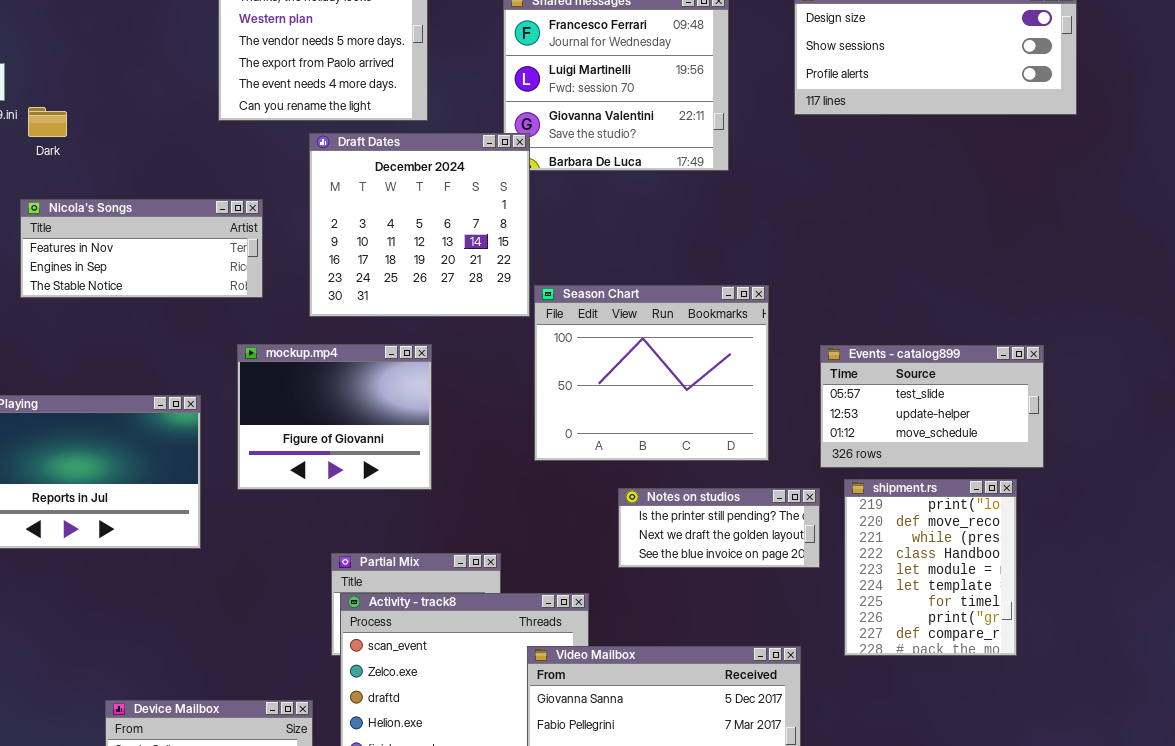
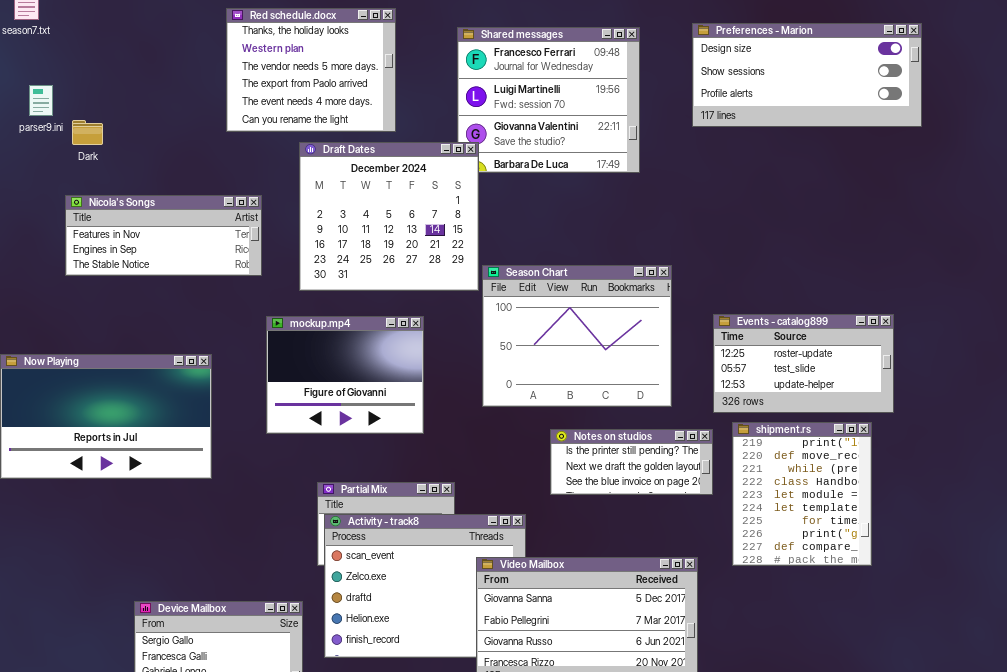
mockup.mp4: [237,344,432,490] -> [266,316,424,434], moved
Events - catalog899: [820,345,1044,468] -> [713,314,894,413], scrolled up 1 row

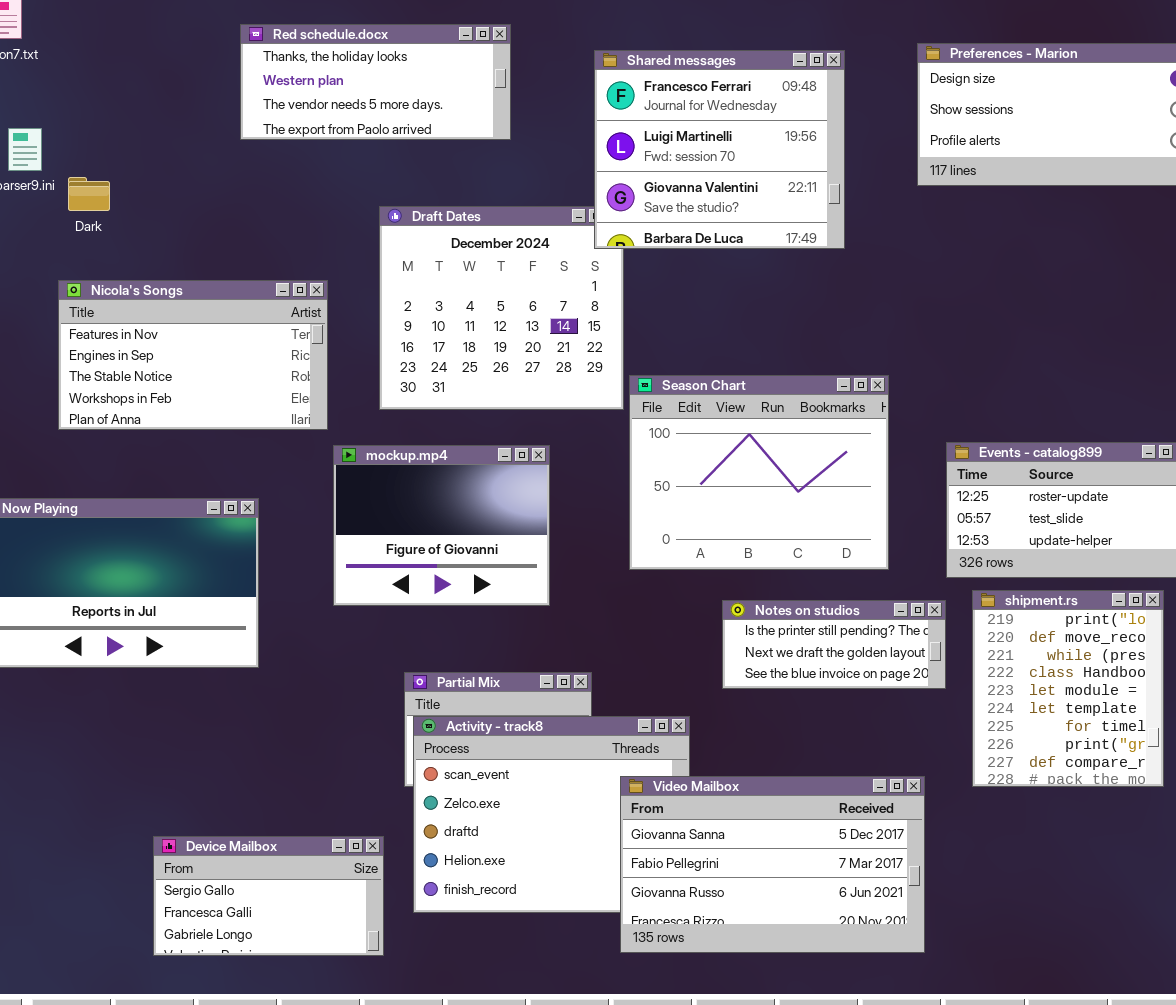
Red schedule.docx: [226,8,396,132] -> [240,24,511,140], resized
Shared messages: [457,27,640,173] -> [594,50,845,249], raised
Nicola's Songs: [65,195,262,276] -> [58,280,328,430], resized

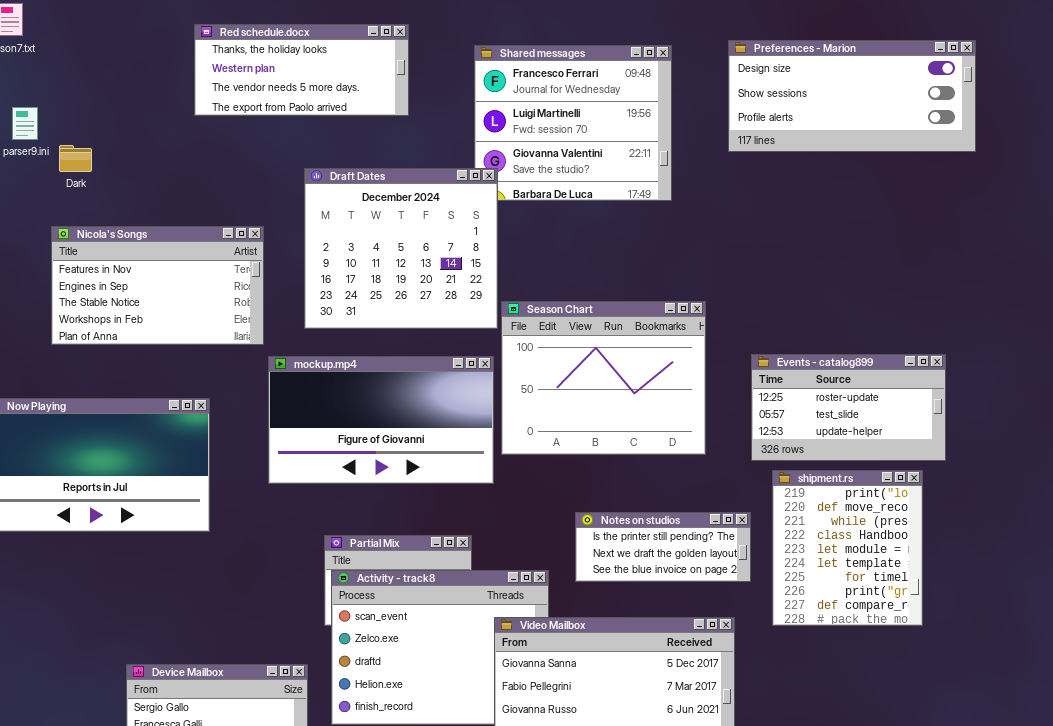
Draft Dates: [379,206,624,410] -> [304,168,498,329], raised
mockup.mp4: [333,445,550,606] -> [268,356,494,484], resized
Notes on studios: [722,600,946,689] -> [575,512,751,582], moved

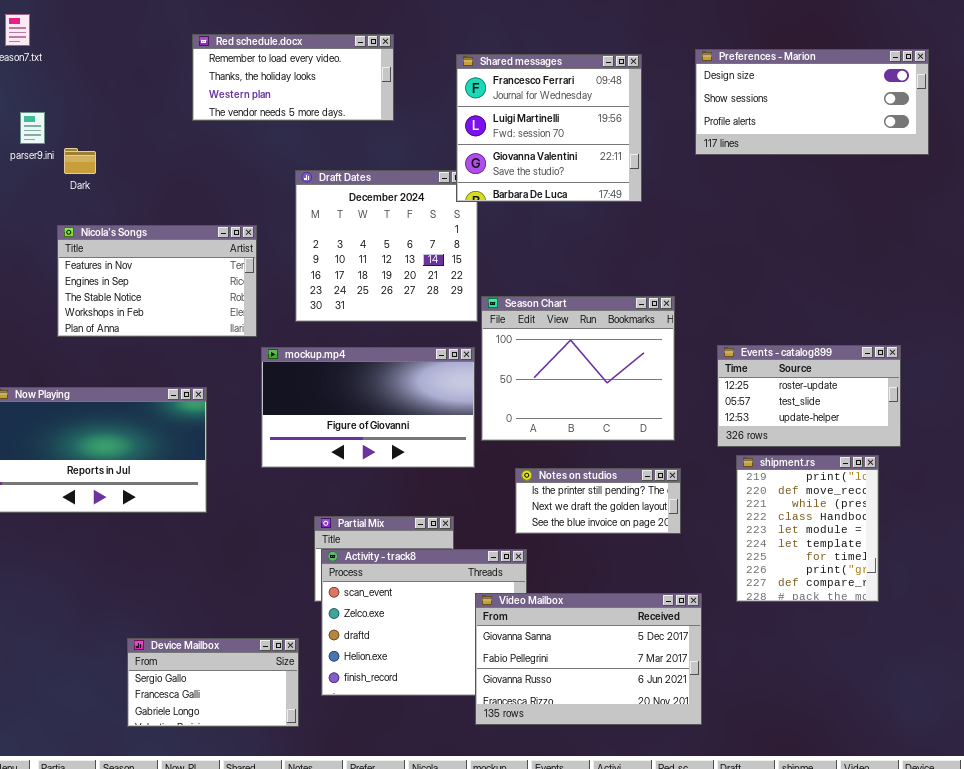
Red schedule.docx: [194,24,409,116] -> [192,34,394,121], scrolled up 1 row
Shared messages: [474,45,672,201] -> [456,54,642,202], raised
Notes on studios: [575,512,751,582] -> [515,468,681,534], moved

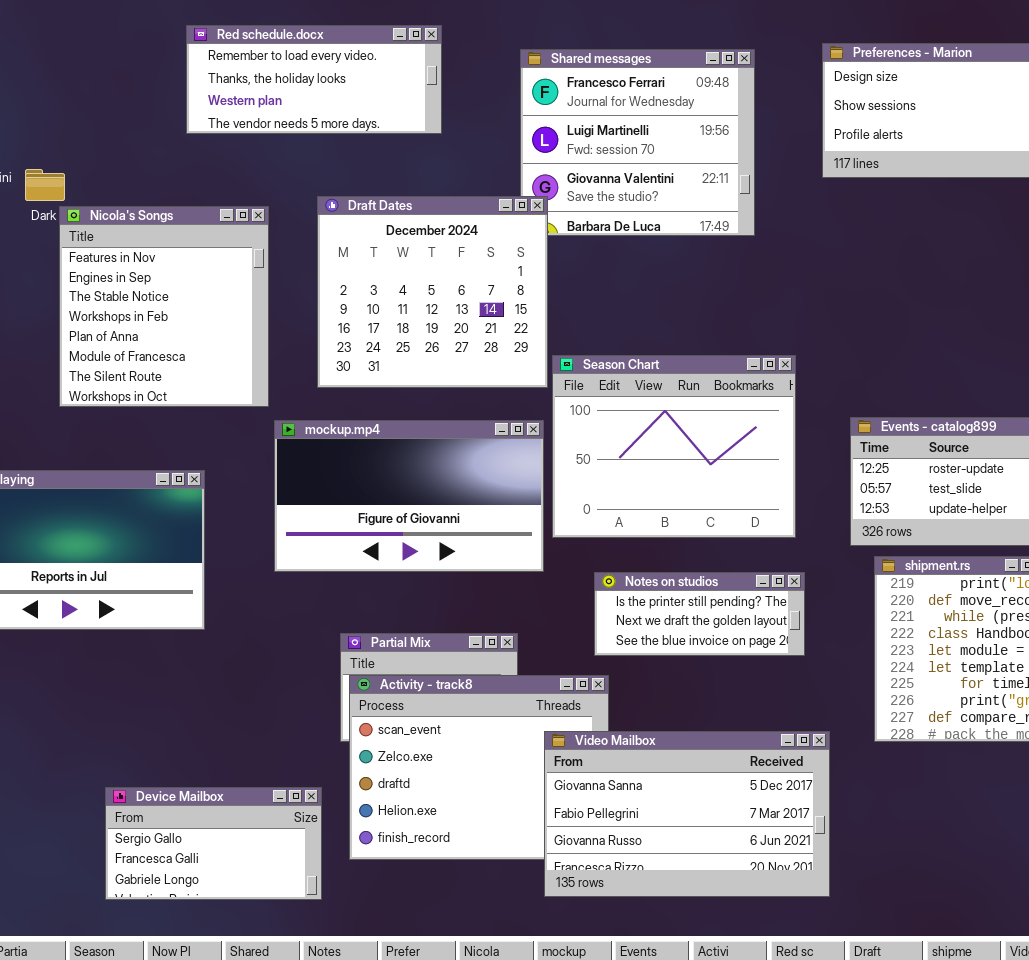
Draft Dates: [295,170,478,322] -> [317,196,548,388], raised
Nicola's Songs: [57,225,257,337] -> [59,206,269,407], resized

